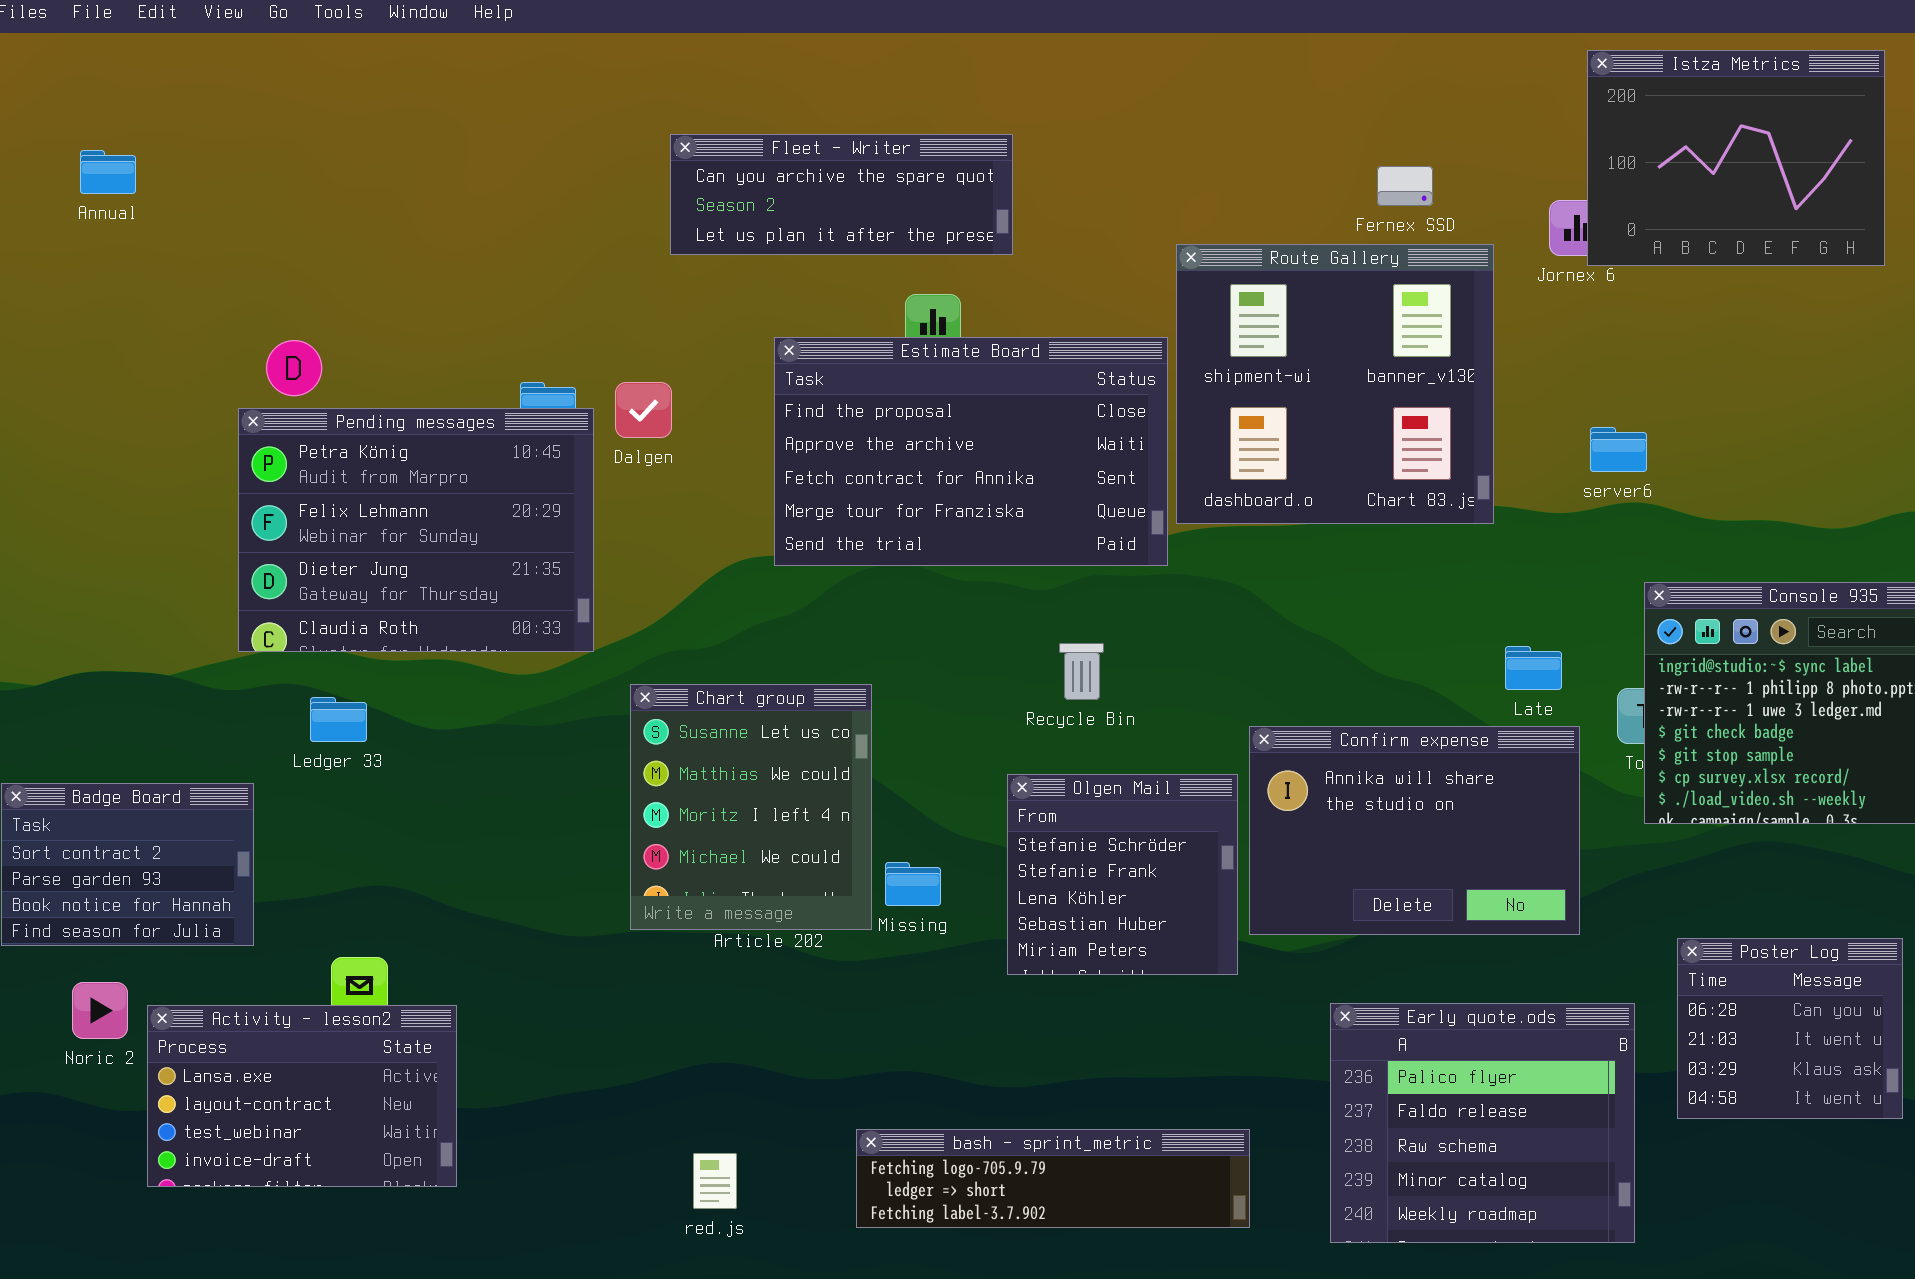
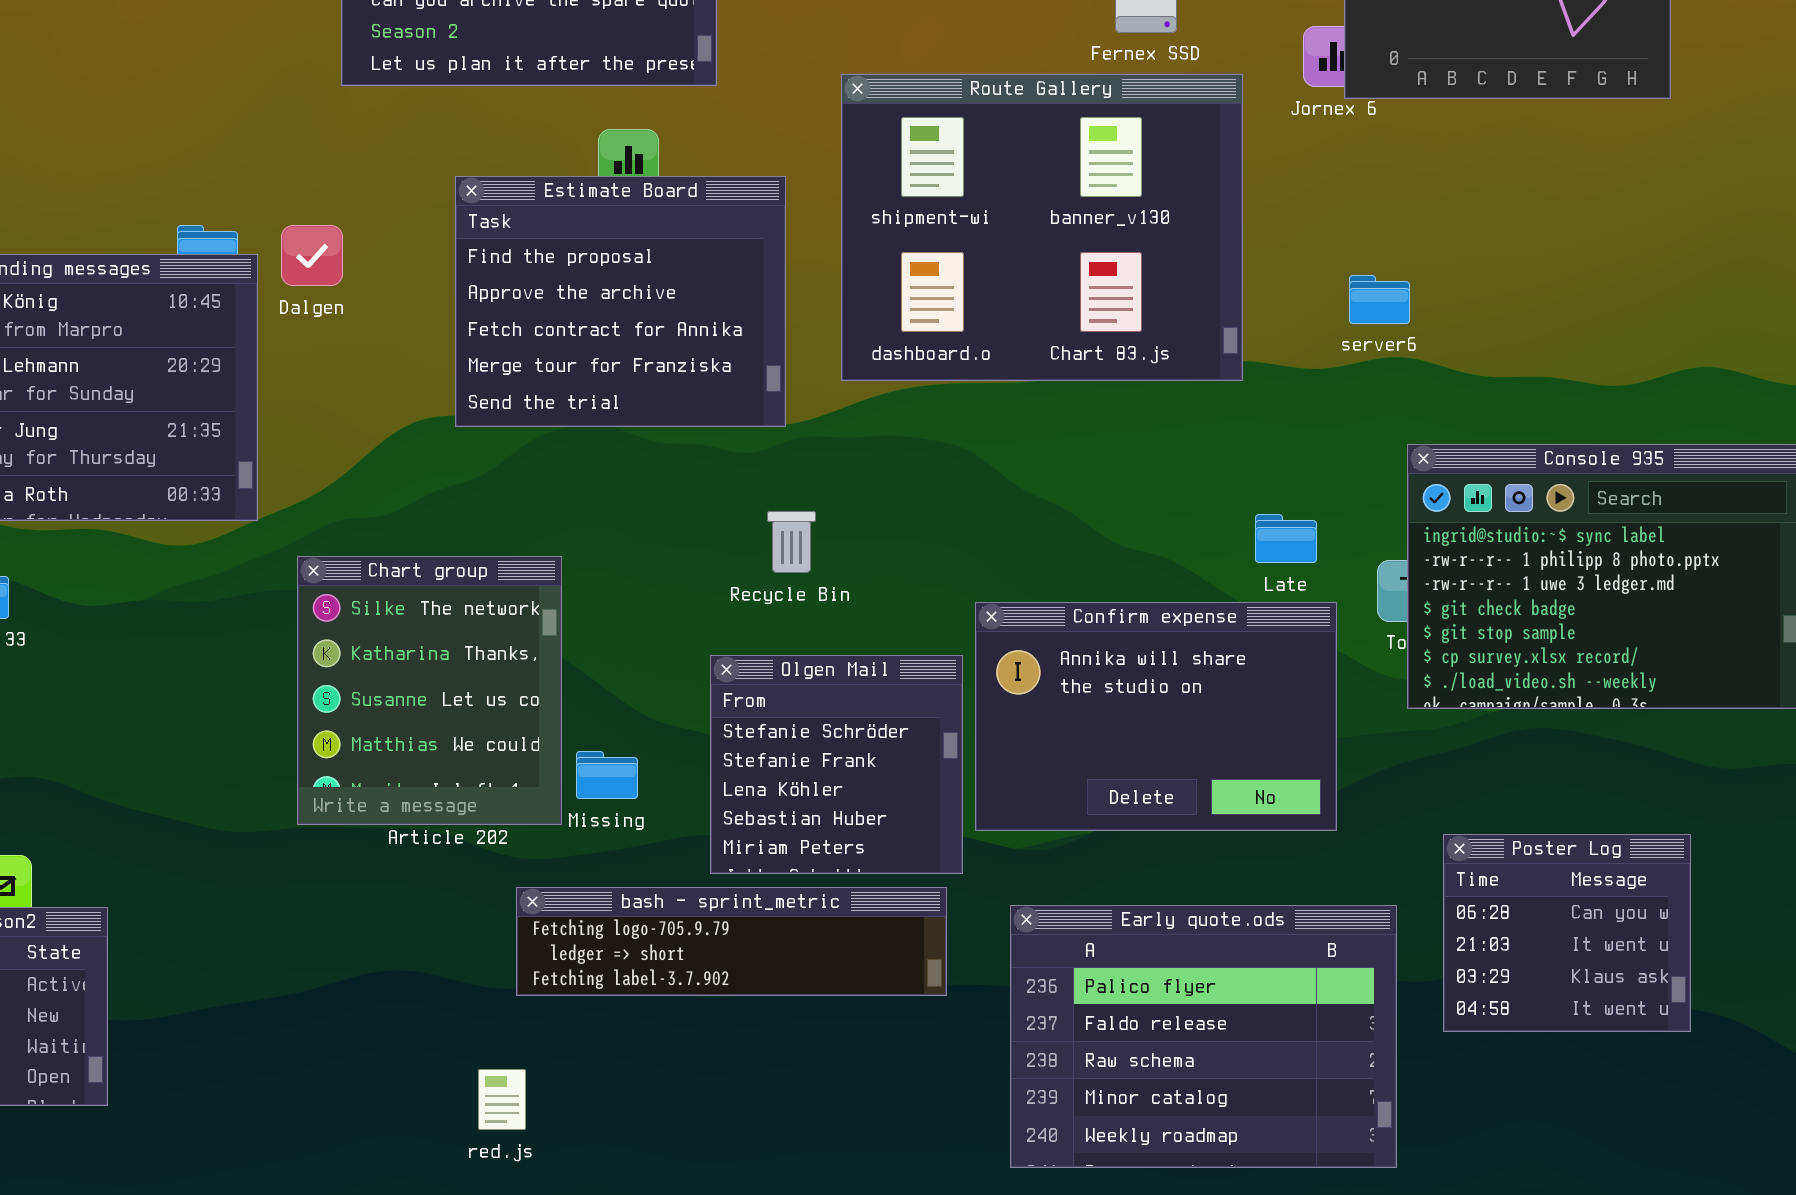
Route Gallery: [1176,244,1494,524] -> [841,74,1243,381], resized
Estimate Board: [774,337,1168,566] -> [455,176,786,427], resized
Chart group: [630,684,872,930] -> [297,556,562,825], scrolled up 2 rows
Early quote.ods: [1330,1003,1635,1243] -> [1010,905,1397,1168], resized
bash - sprint_metric: [856,1129,1250,1228] -> [516,887,947,996], moved
red.js: [693,1153,737,1209] -> [478,1069,526,1130], moved

